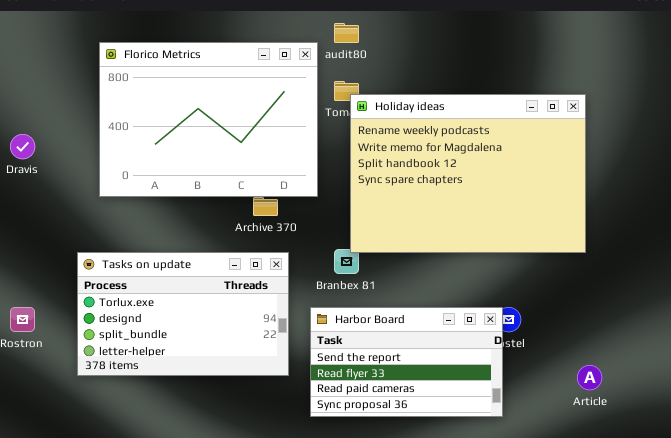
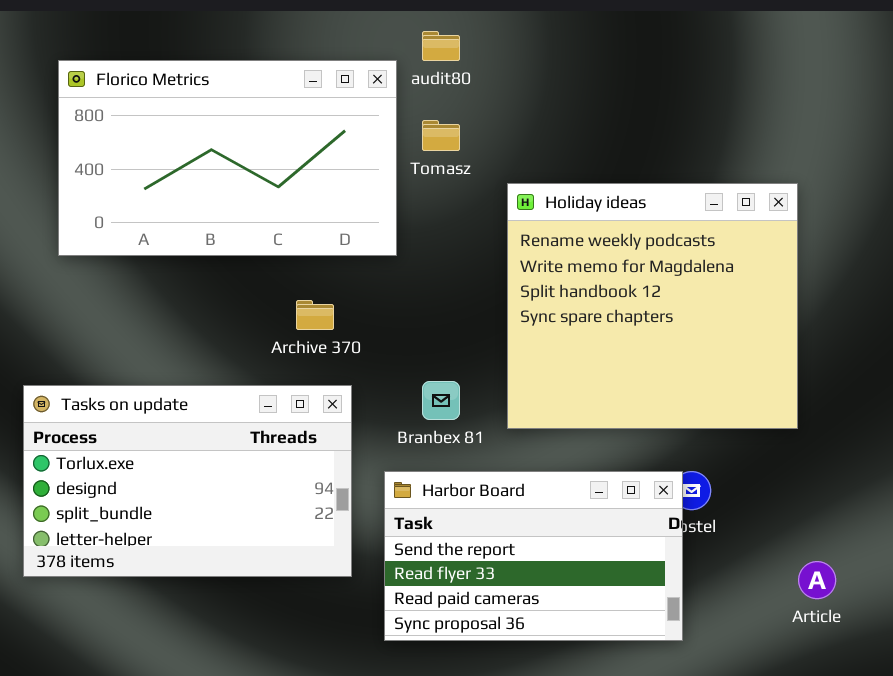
Florico Metrics: [99,42,318,197] -> [58,60,397,256], resized
Holiday ideas: [350,94,586,253] -> [507,183,798,429], moved, resized

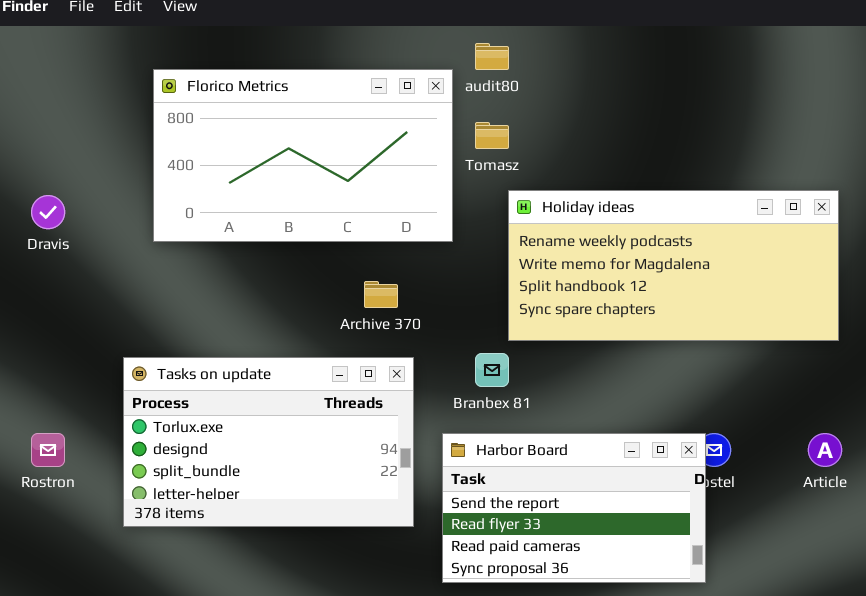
Holiday ideas: [507,183,798,429] -> [508,190,839,341], moved, resized
Article: [798,561,836,599] -> [808,433,842,467], moved

